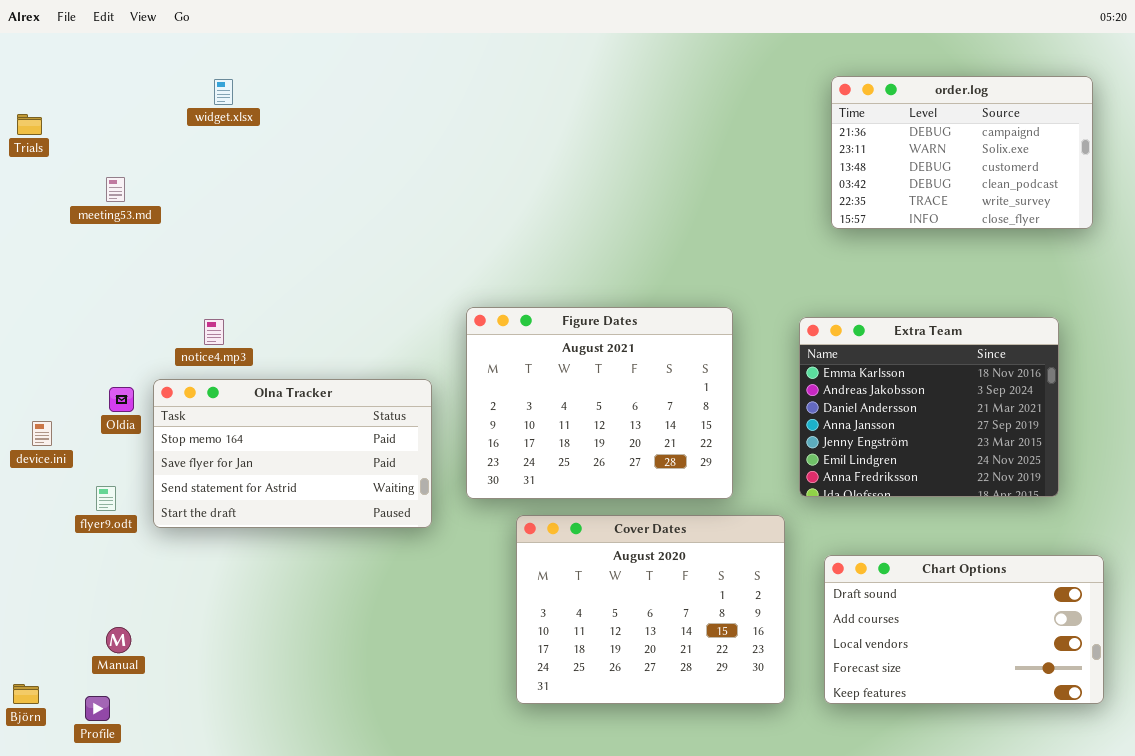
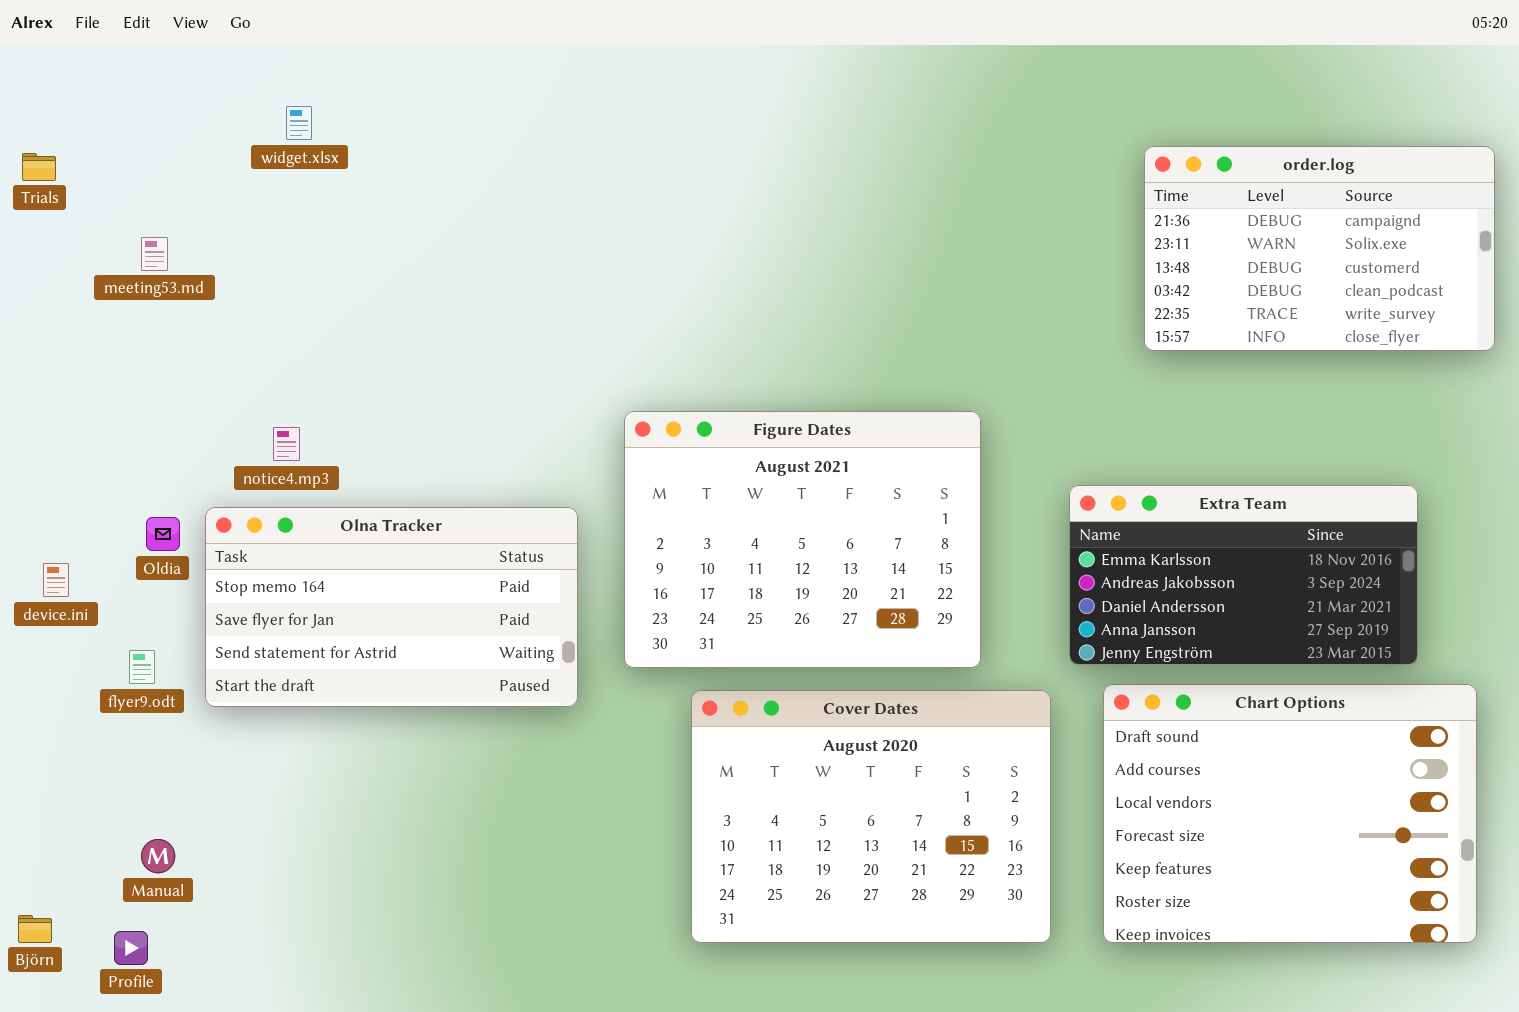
order.log: [831,76,1093,229] -> [1144,146,1495,351], moved
Extra Team: [799,317,1059,497] -> [1069,485,1418,665], resized
Chart Options: [824,555,1104,704] -> [1103,684,1477,943], resized

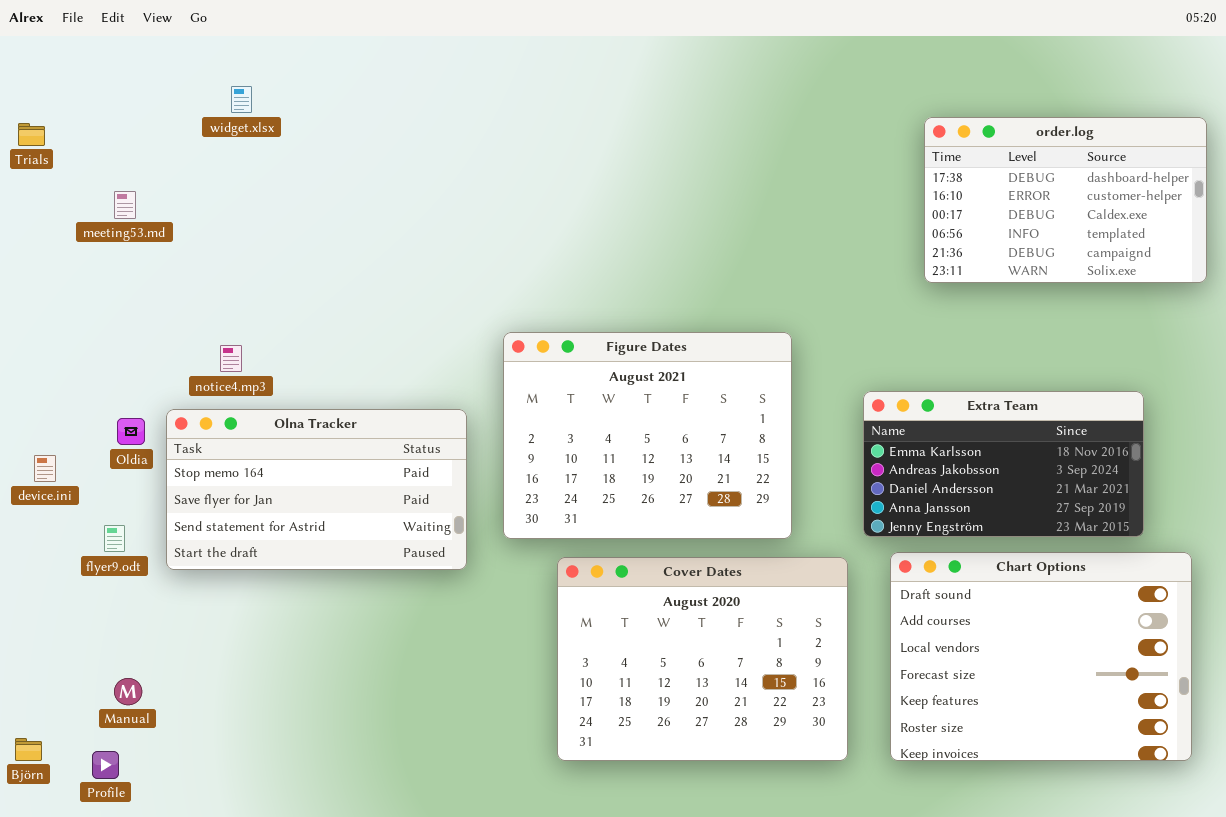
order.log: [1144,146,1495,351] -> [924,117,1207,283], scrolled up 4 rows

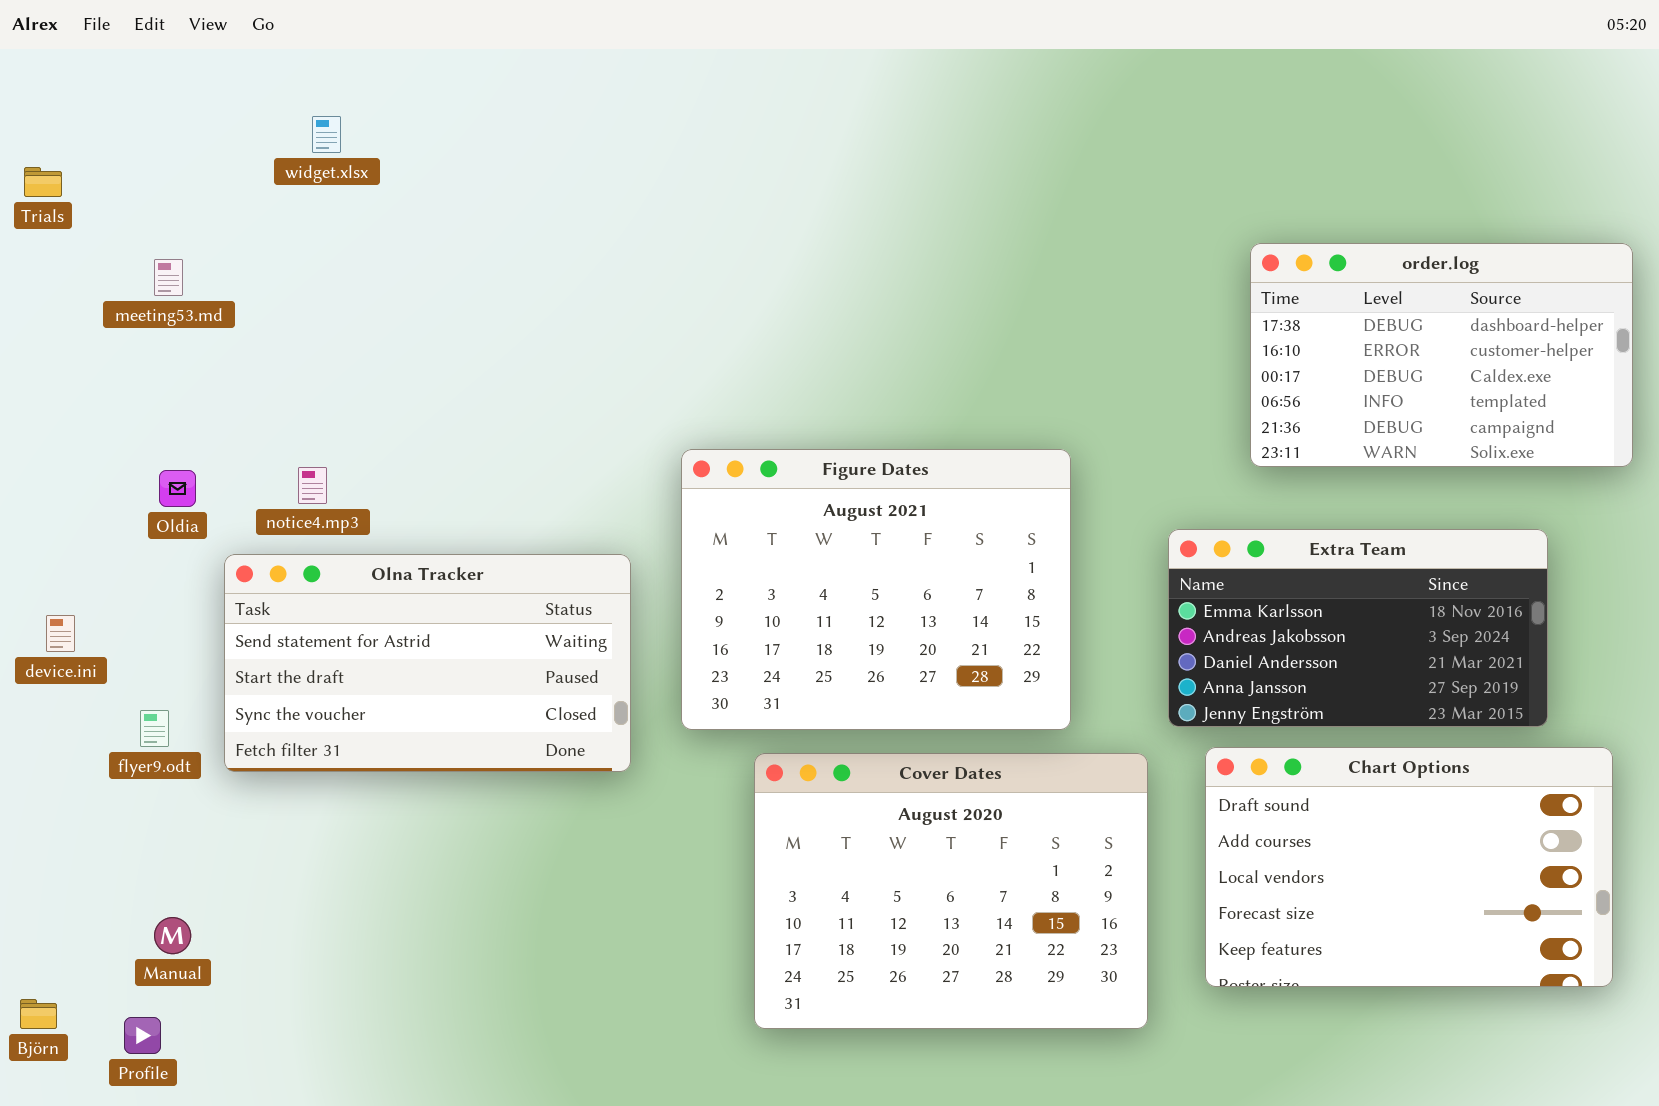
order.log: [924,117,1207,283] -> [1250,243,1633,467], moved
Olna Tracker: [166,409,467,570] -> [224,554,631,772], scrolled down 2 rows
Oldia: [117,418,145,445] -> [159,470,196,507], moved
Chart Options: [890,552,1192,761] -> [1205,747,1613,987], resized

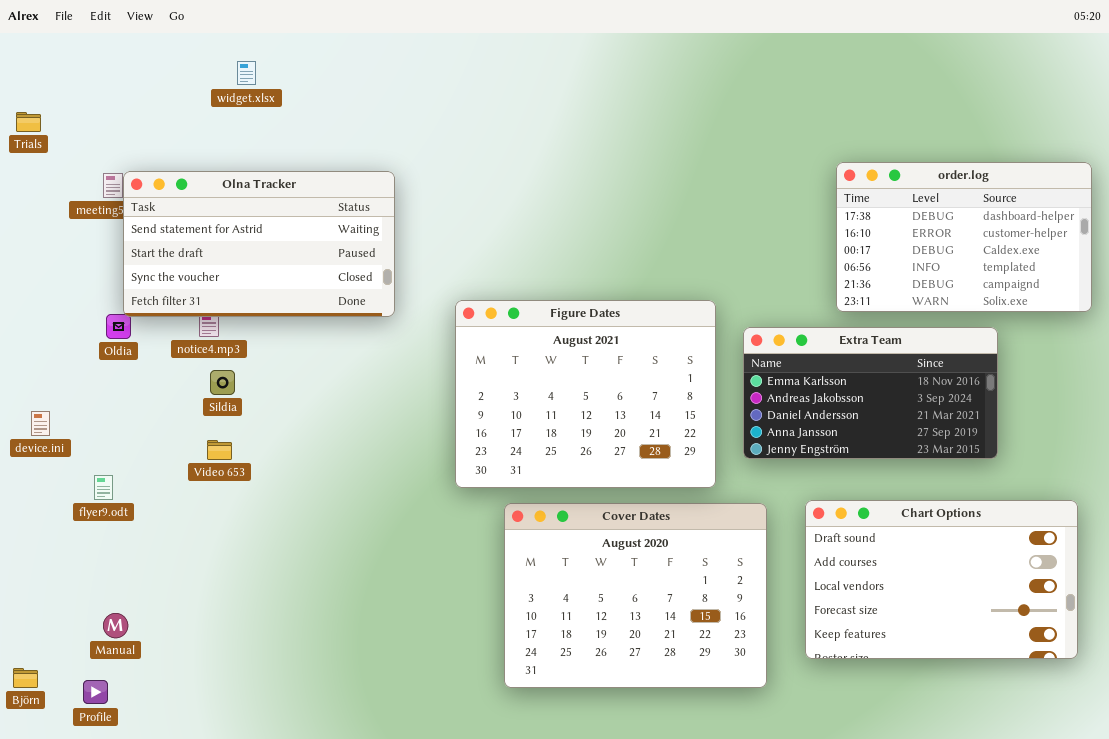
widget.xlsx: [312,116,341,153] -> [237,61,256,85], moved
Extra Team: [1168,529,1548,727] -> [743,327,998,459], moved
Olna Tracker: [224,554,631,772] -> [123,171,395,317], moved

